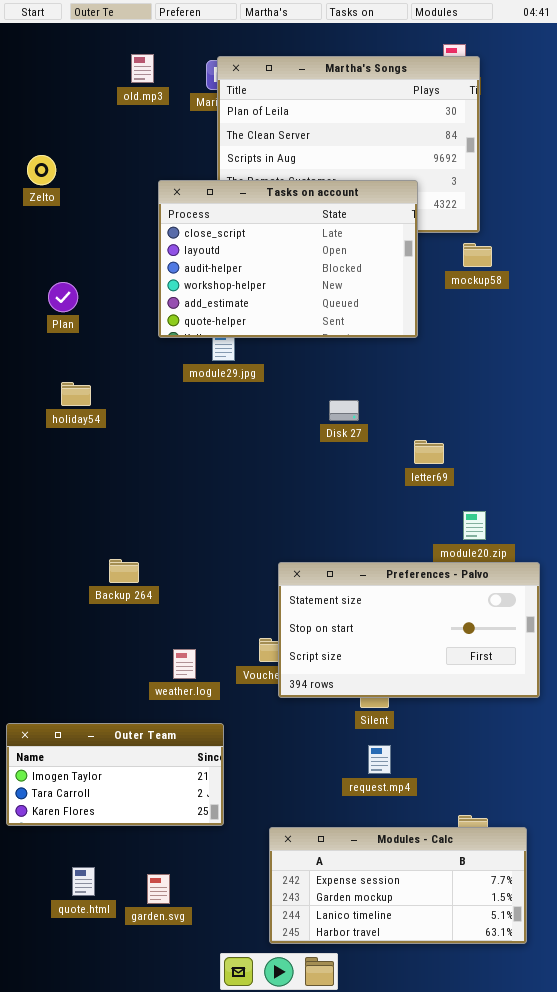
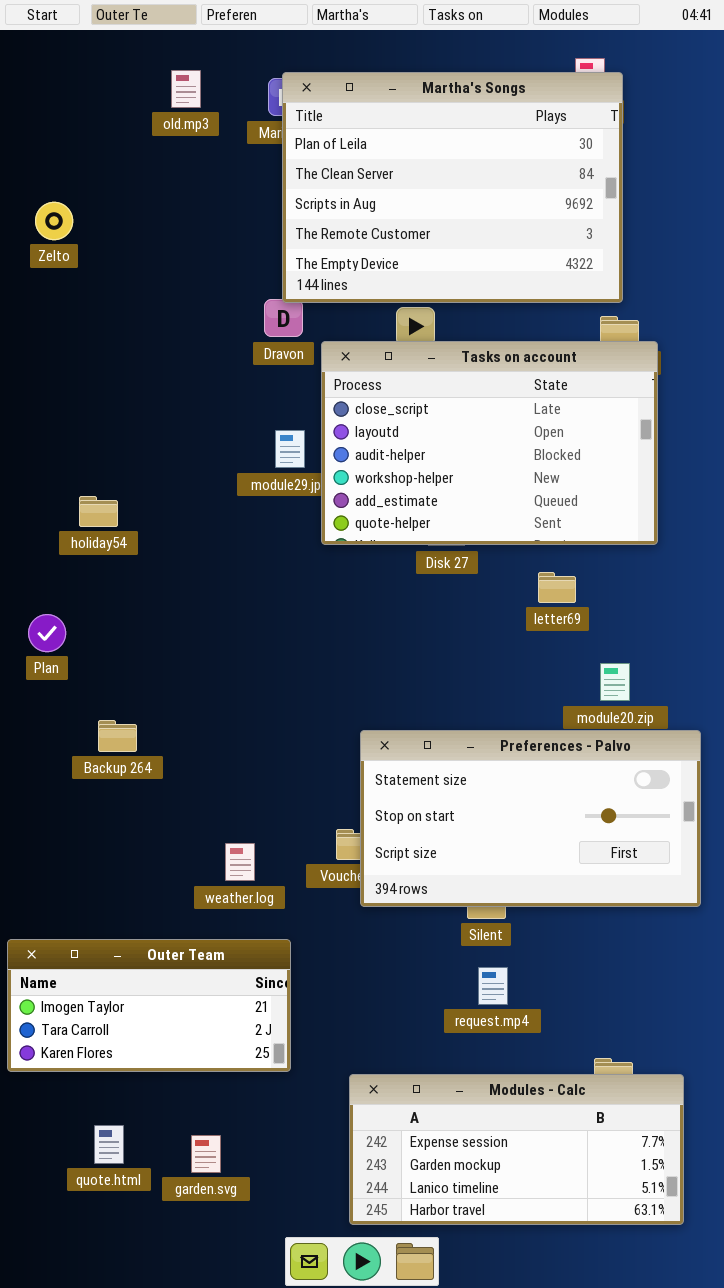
Tasks on account: [158,180,418,338] -> [321,341,658,545], moved
Plan: [48,282,78,312] -> [28,614,66,652], moved
Backup 264: [109,559,139,583] -> [98,720,137,752], moved

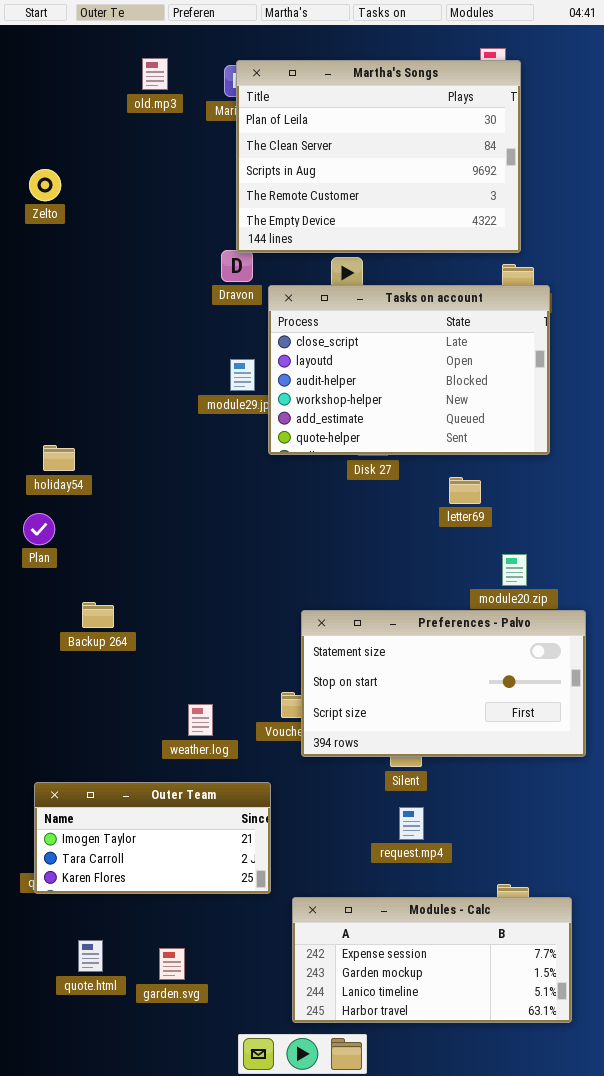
holiday54: [79,496,118,527] -> [43,445,75,471], moved
Outer Team: [7,939,291,1072] -> [34,782,271,894], moved

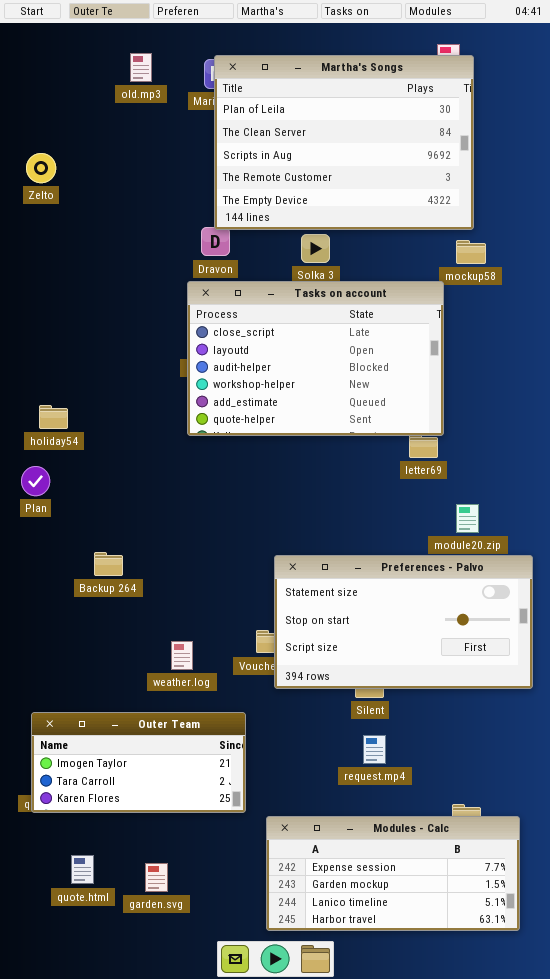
Tasks on account: [268,285,550,455] -> [187,281,444,436], moved
Backup 264: [82,602,114,628] -> [94,552,123,576], moved

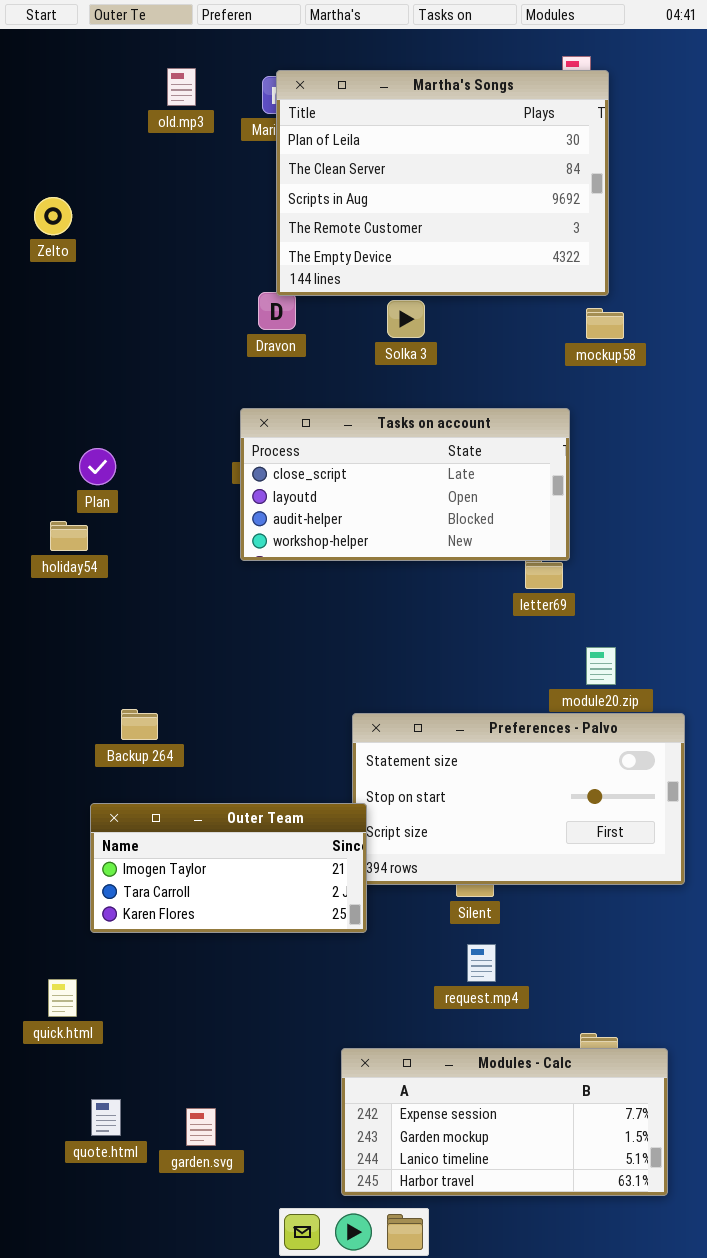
Tasks on account: [187,281,444,436] -> [240,408,570,561], resized
Plan: [21,466,50,496] -> [79,448,116,485], moved
Outer Team: [31,712,246,813] -> [90,803,367,933], moved

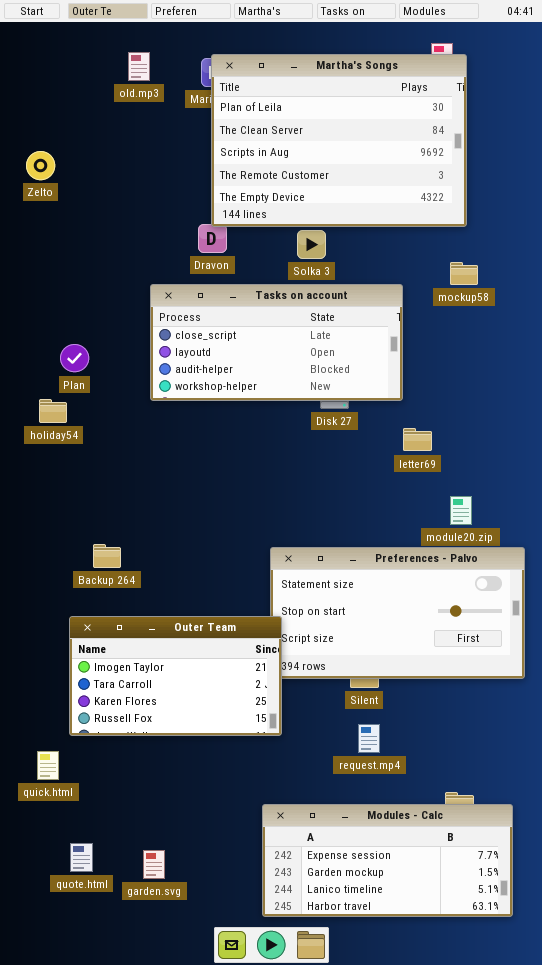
mockup58: [586,308,624,339] -> [450,262,478,285], moved
Tasks on account: [240,408,570,561] -> [150,284,403,401], moved
Outer Team: [90,803,367,933] -> [69,616,282,736], resized

